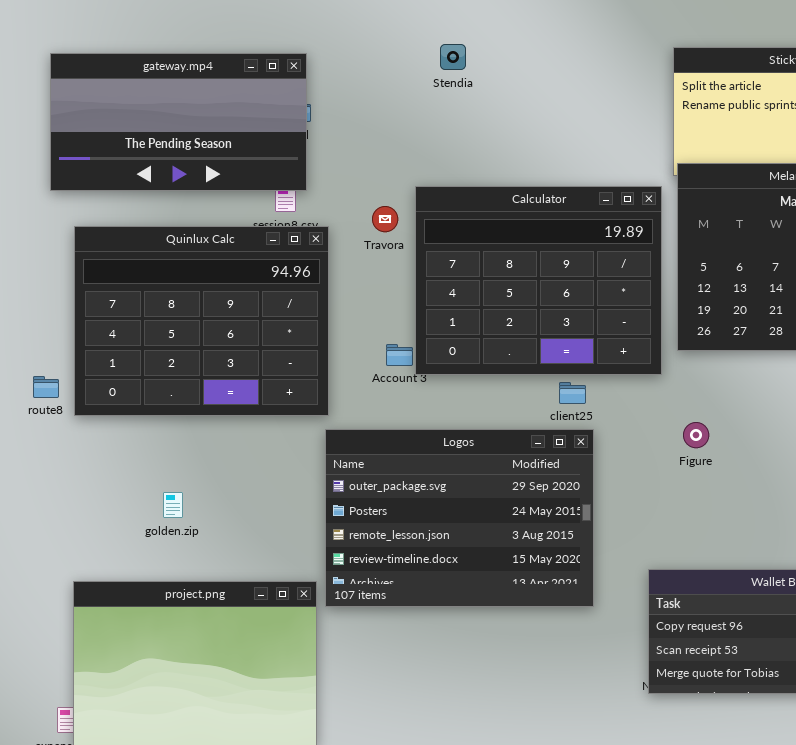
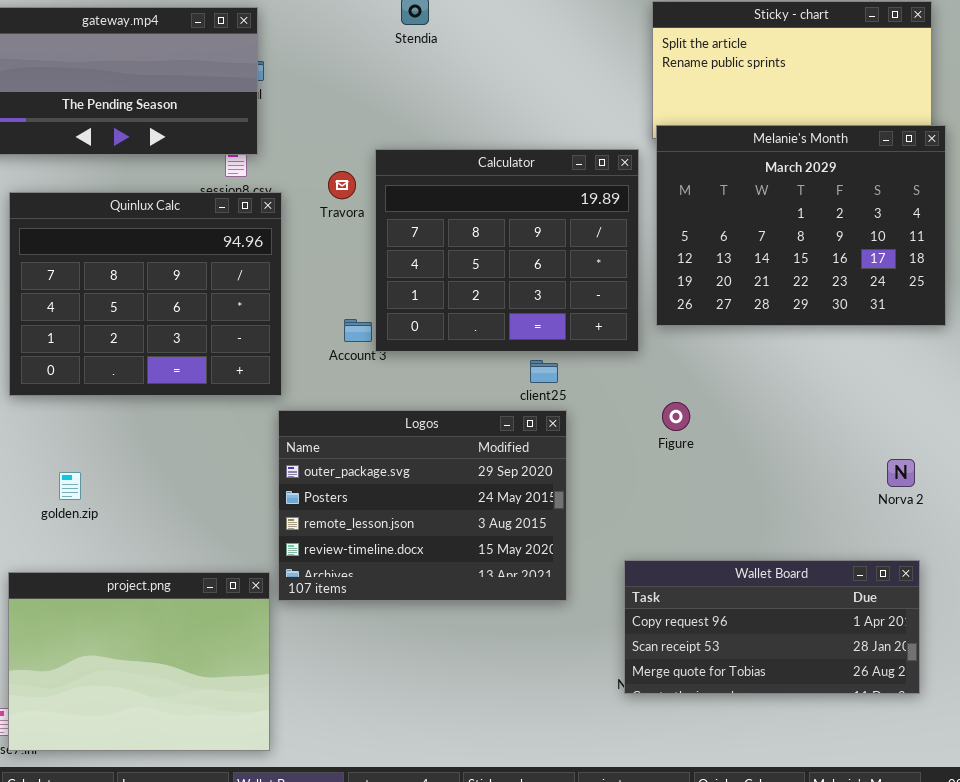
golden.zip: [163,492,183,518] -> [59,472,81,500], moved

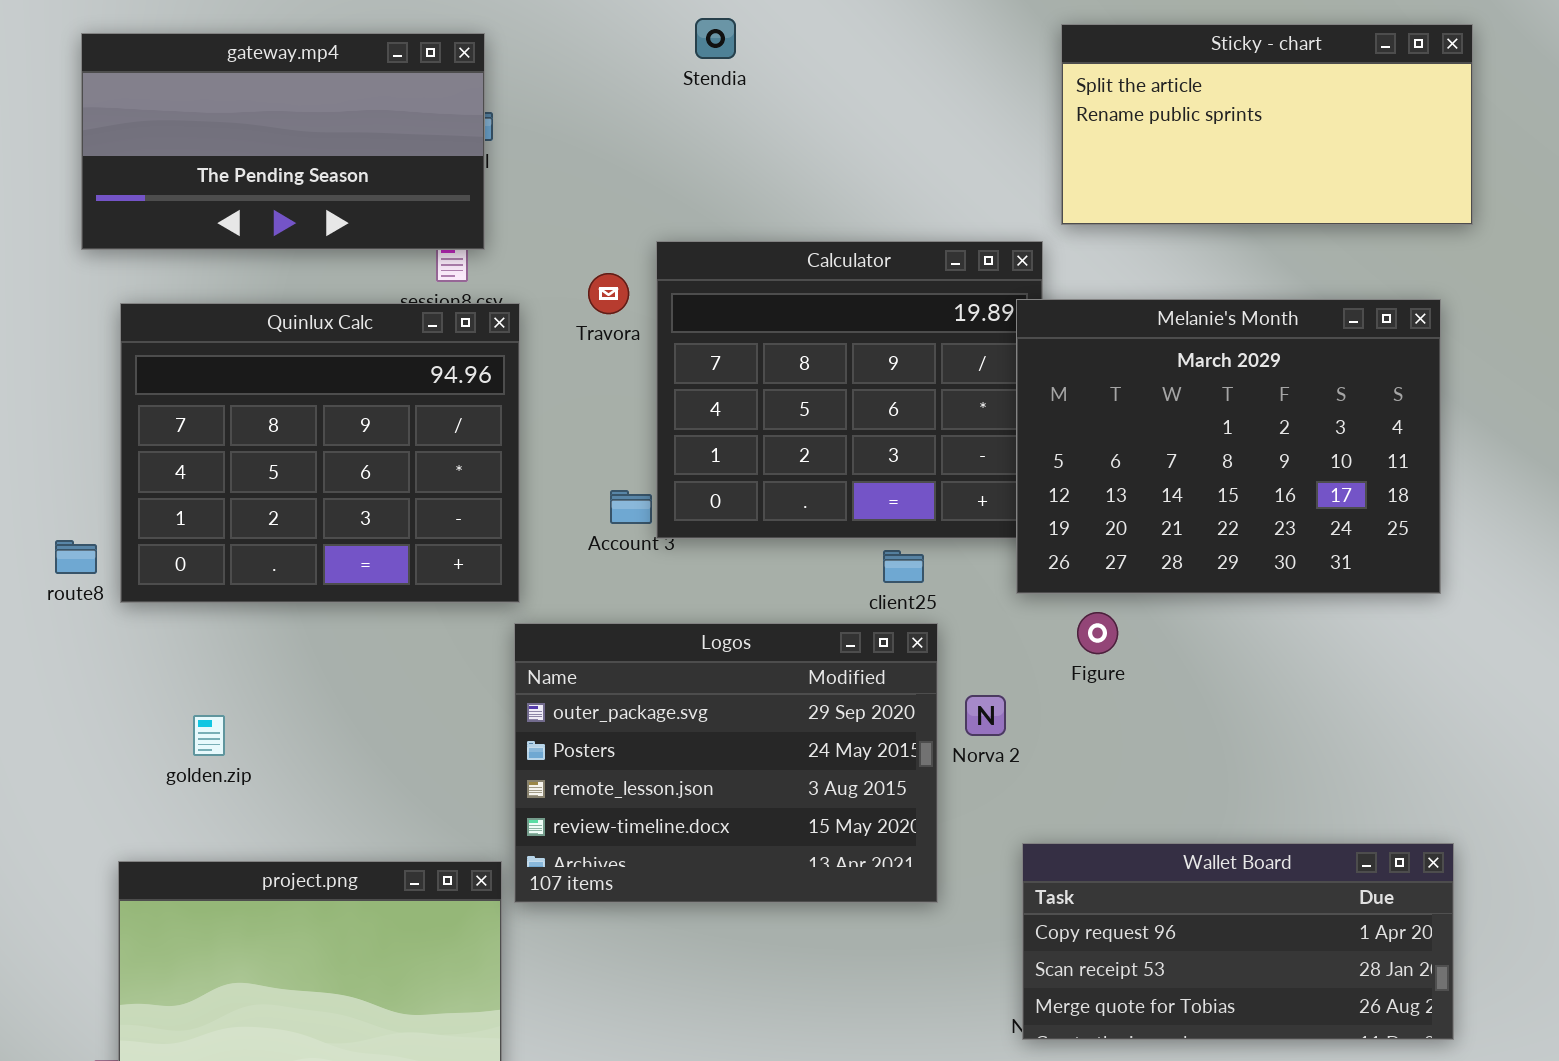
Melanie's Month: [656,125,946,326] -> [1016,299,1441,594], moved
Norva 2: [887,459,915,487] -> [965,695,1006,736], moved

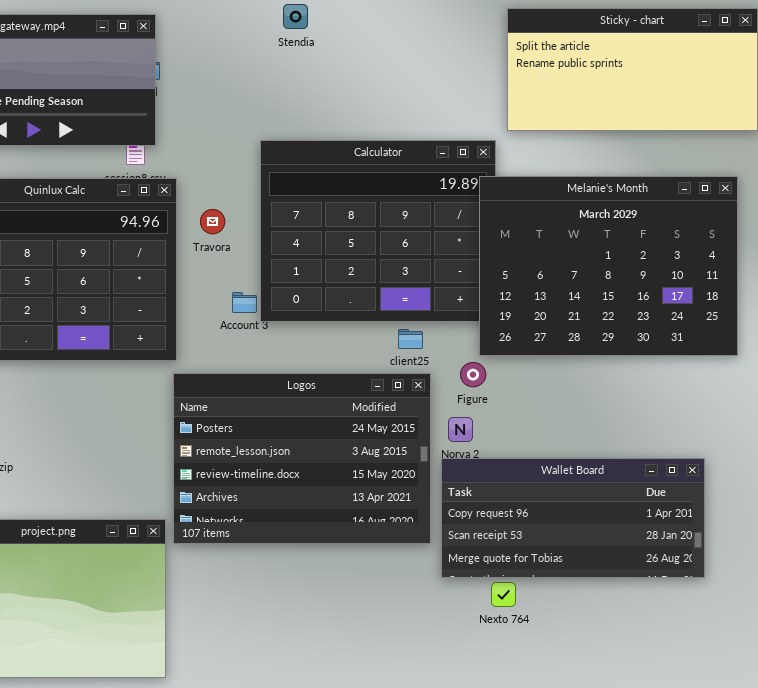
Travora: [588,273,629,314] -> [200,209,225,234], moved
Figure: [1077,612,1118,654] -> [460,362,486,387], moved
Logos: [514,623,938,903] -> [173,373,431,544], scrolled down 1 row
Wallet Board: [1022,843,1454,1040] -> [441,458,705,578], moved

